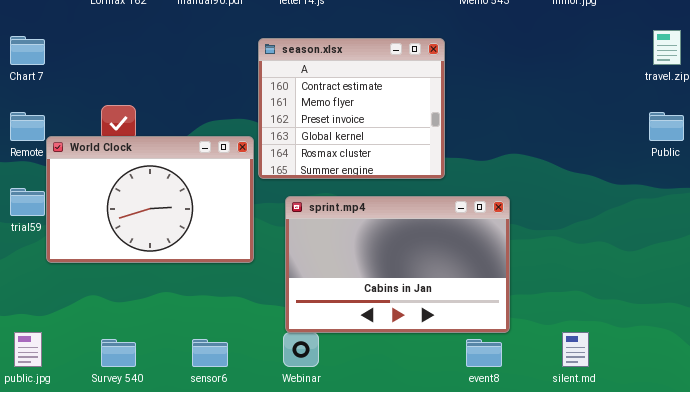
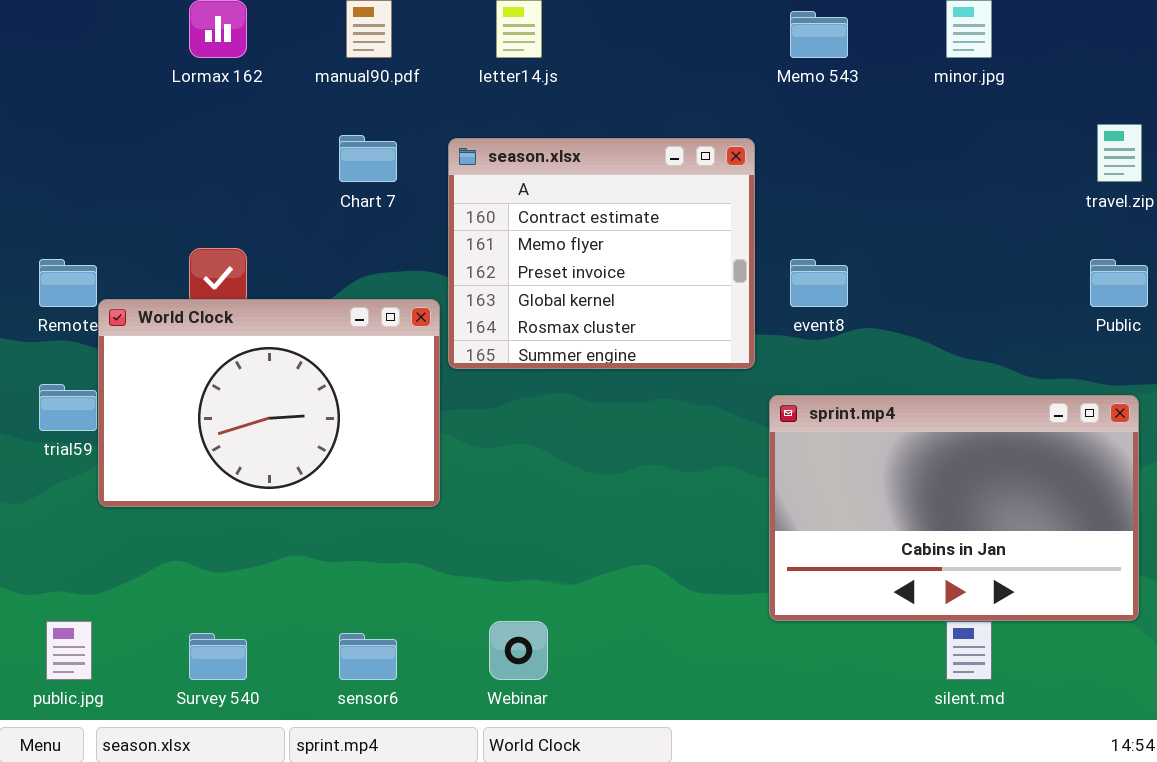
Chart 7: [10,36,45,65] -> [339,135,397,182], moved
sprint.mp4: [285,196,510,333] -> [769,395,1139,621], moved
event8: [466,339,502,367] -> [790,259,848,307], moved

